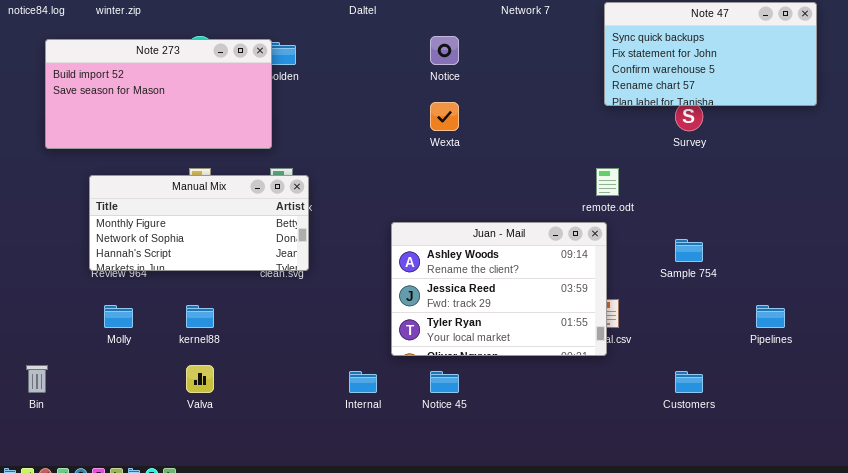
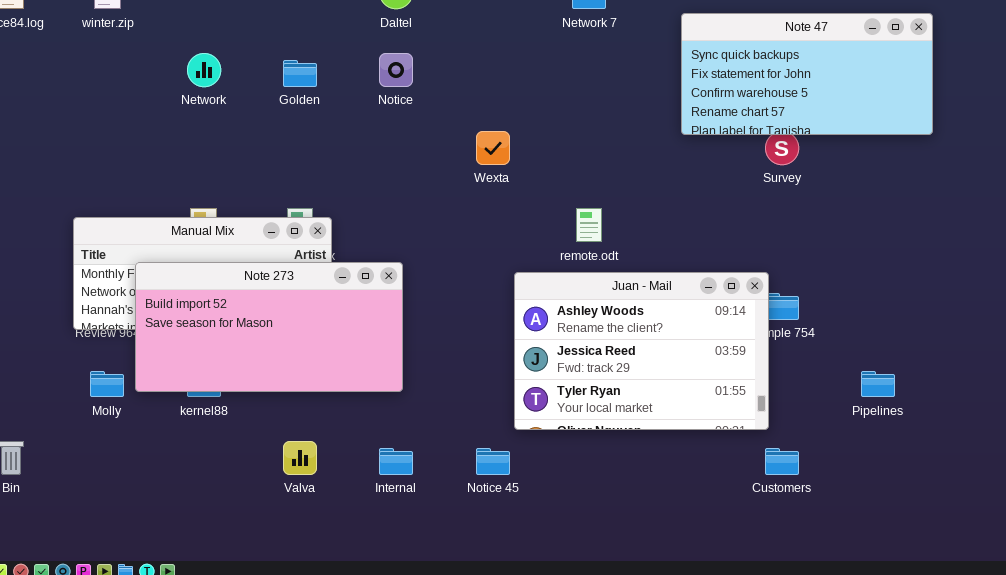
Notice: [430,36,459,65] -> [379,53,413,87], moved
Note 273: [45,39,272,149] -> [135,262,403,392], moved
remote.odt: [596,168,619,196] -> [576,208,602,242], moved
Juan - Mail: [391,222,607,356] -> [514,272,769,430], moved
Valva: [186,365,214,393] -> [283,441,317,475], moved

